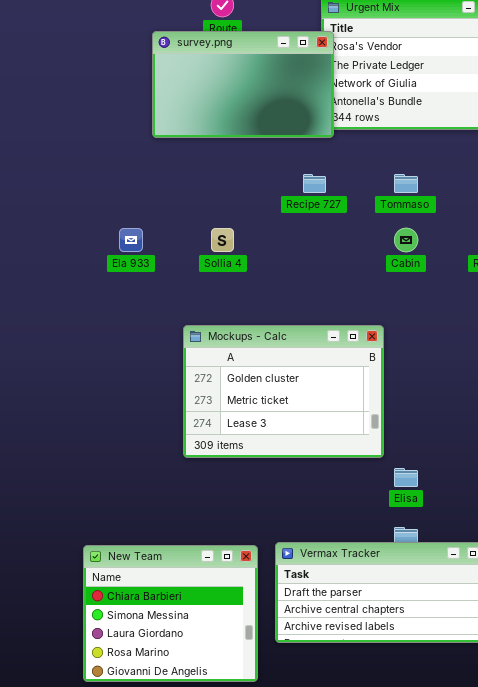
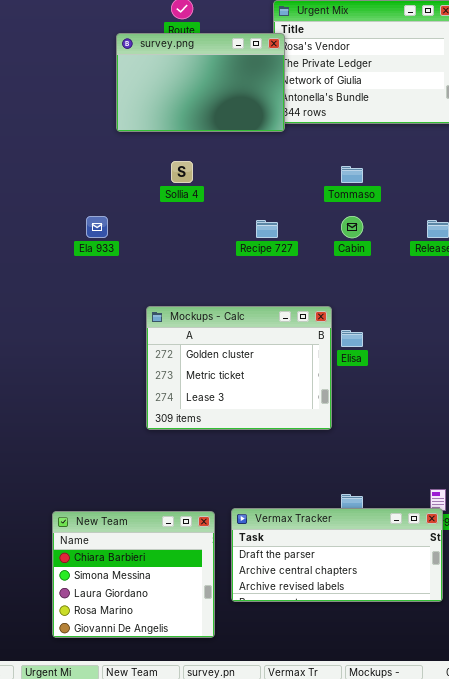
Recipe 727: [303,174,326,193] -> [256,220,278,238], moved
Sollia 4: [211,228,234,252] -> [171,161,193,183], moved
Elisa: [394,468,418,487] -> [341,330,363,347], moved

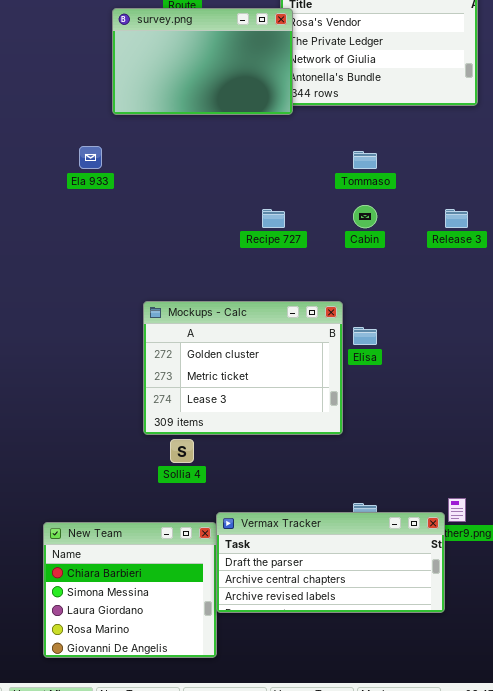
Sollia 4: [171,161,193,183] -> [170,439,194,463], moved
Ela 933: [86,216,108,238] -> [79,146,102,169], moved
Vermax Tracker: [231,508,443,602] -> [216,512,445,613], moved

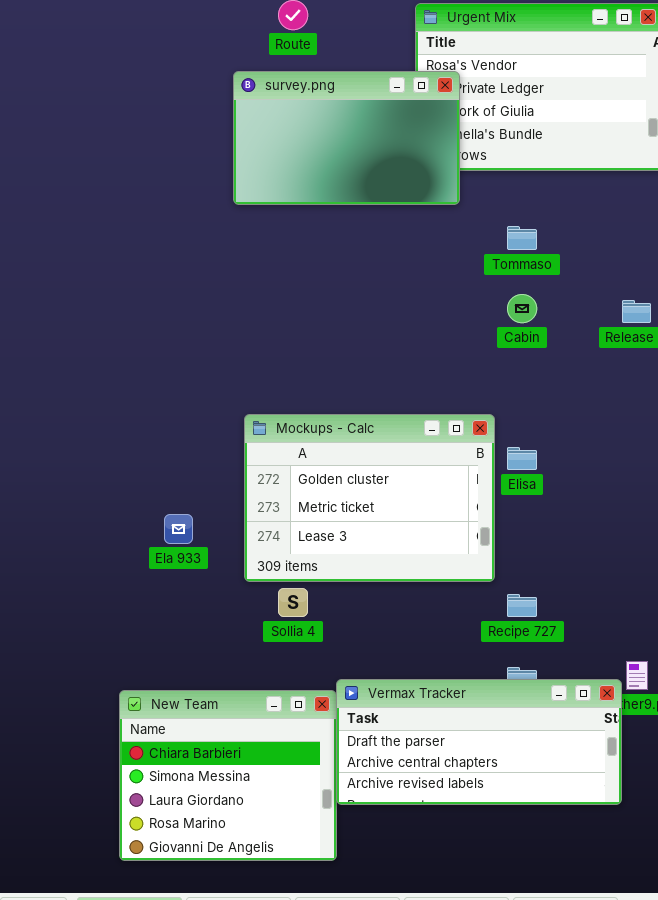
survey.png: [112,8,293,115] -> [233,71,460,205], moved
Ela 933: [79,146,102,169] -> [164,514,193,544], moved
Recipe 727: [262,209,285,228] -> [507,594,537,617], moved

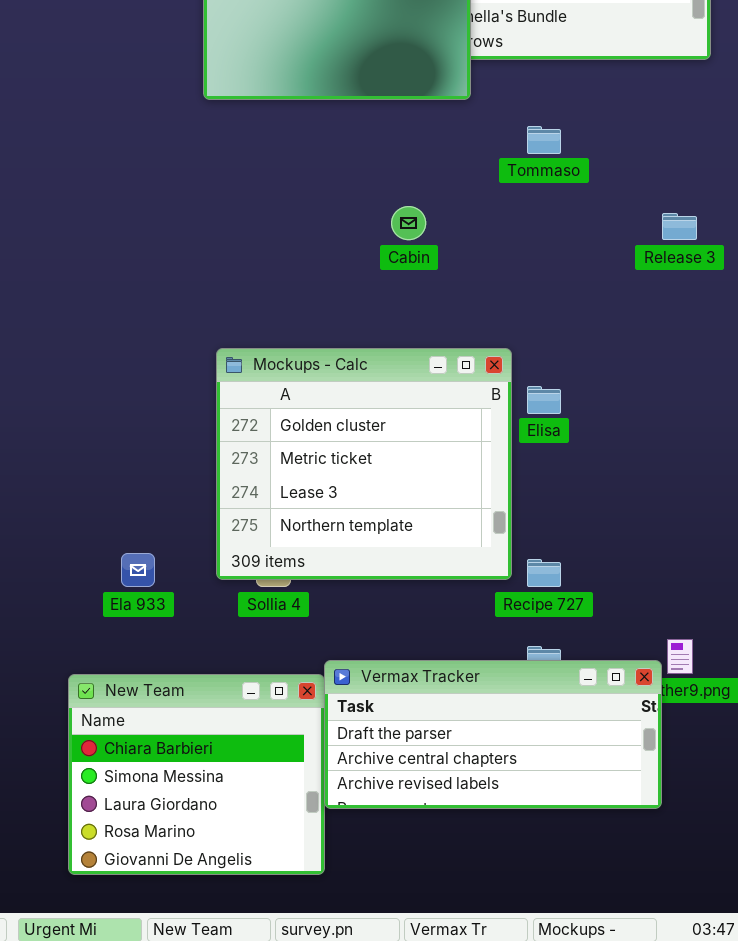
Cabin: [507,294,537,323] -> [391,206,426,240], moved
Mockups - Calc: [244,414,495,582] -> [216,348,512,580], resized
Ela 933: [164,514,193,544] -> [121,553,155,587], moved

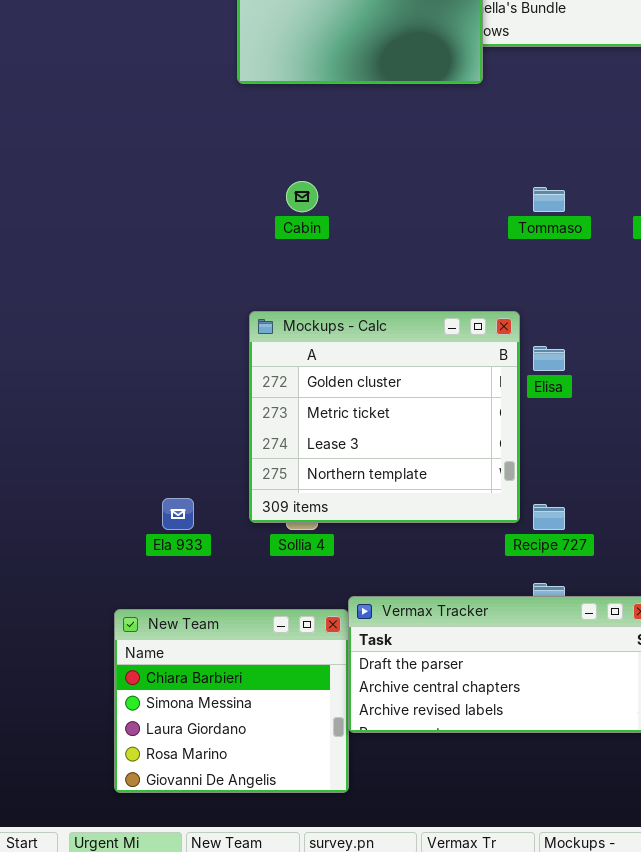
Tommaso: [527,126,561,154] -> [533,187,565,212], moved
Cabin: [391,206,426,240] -> [286,181,318,212], moved

